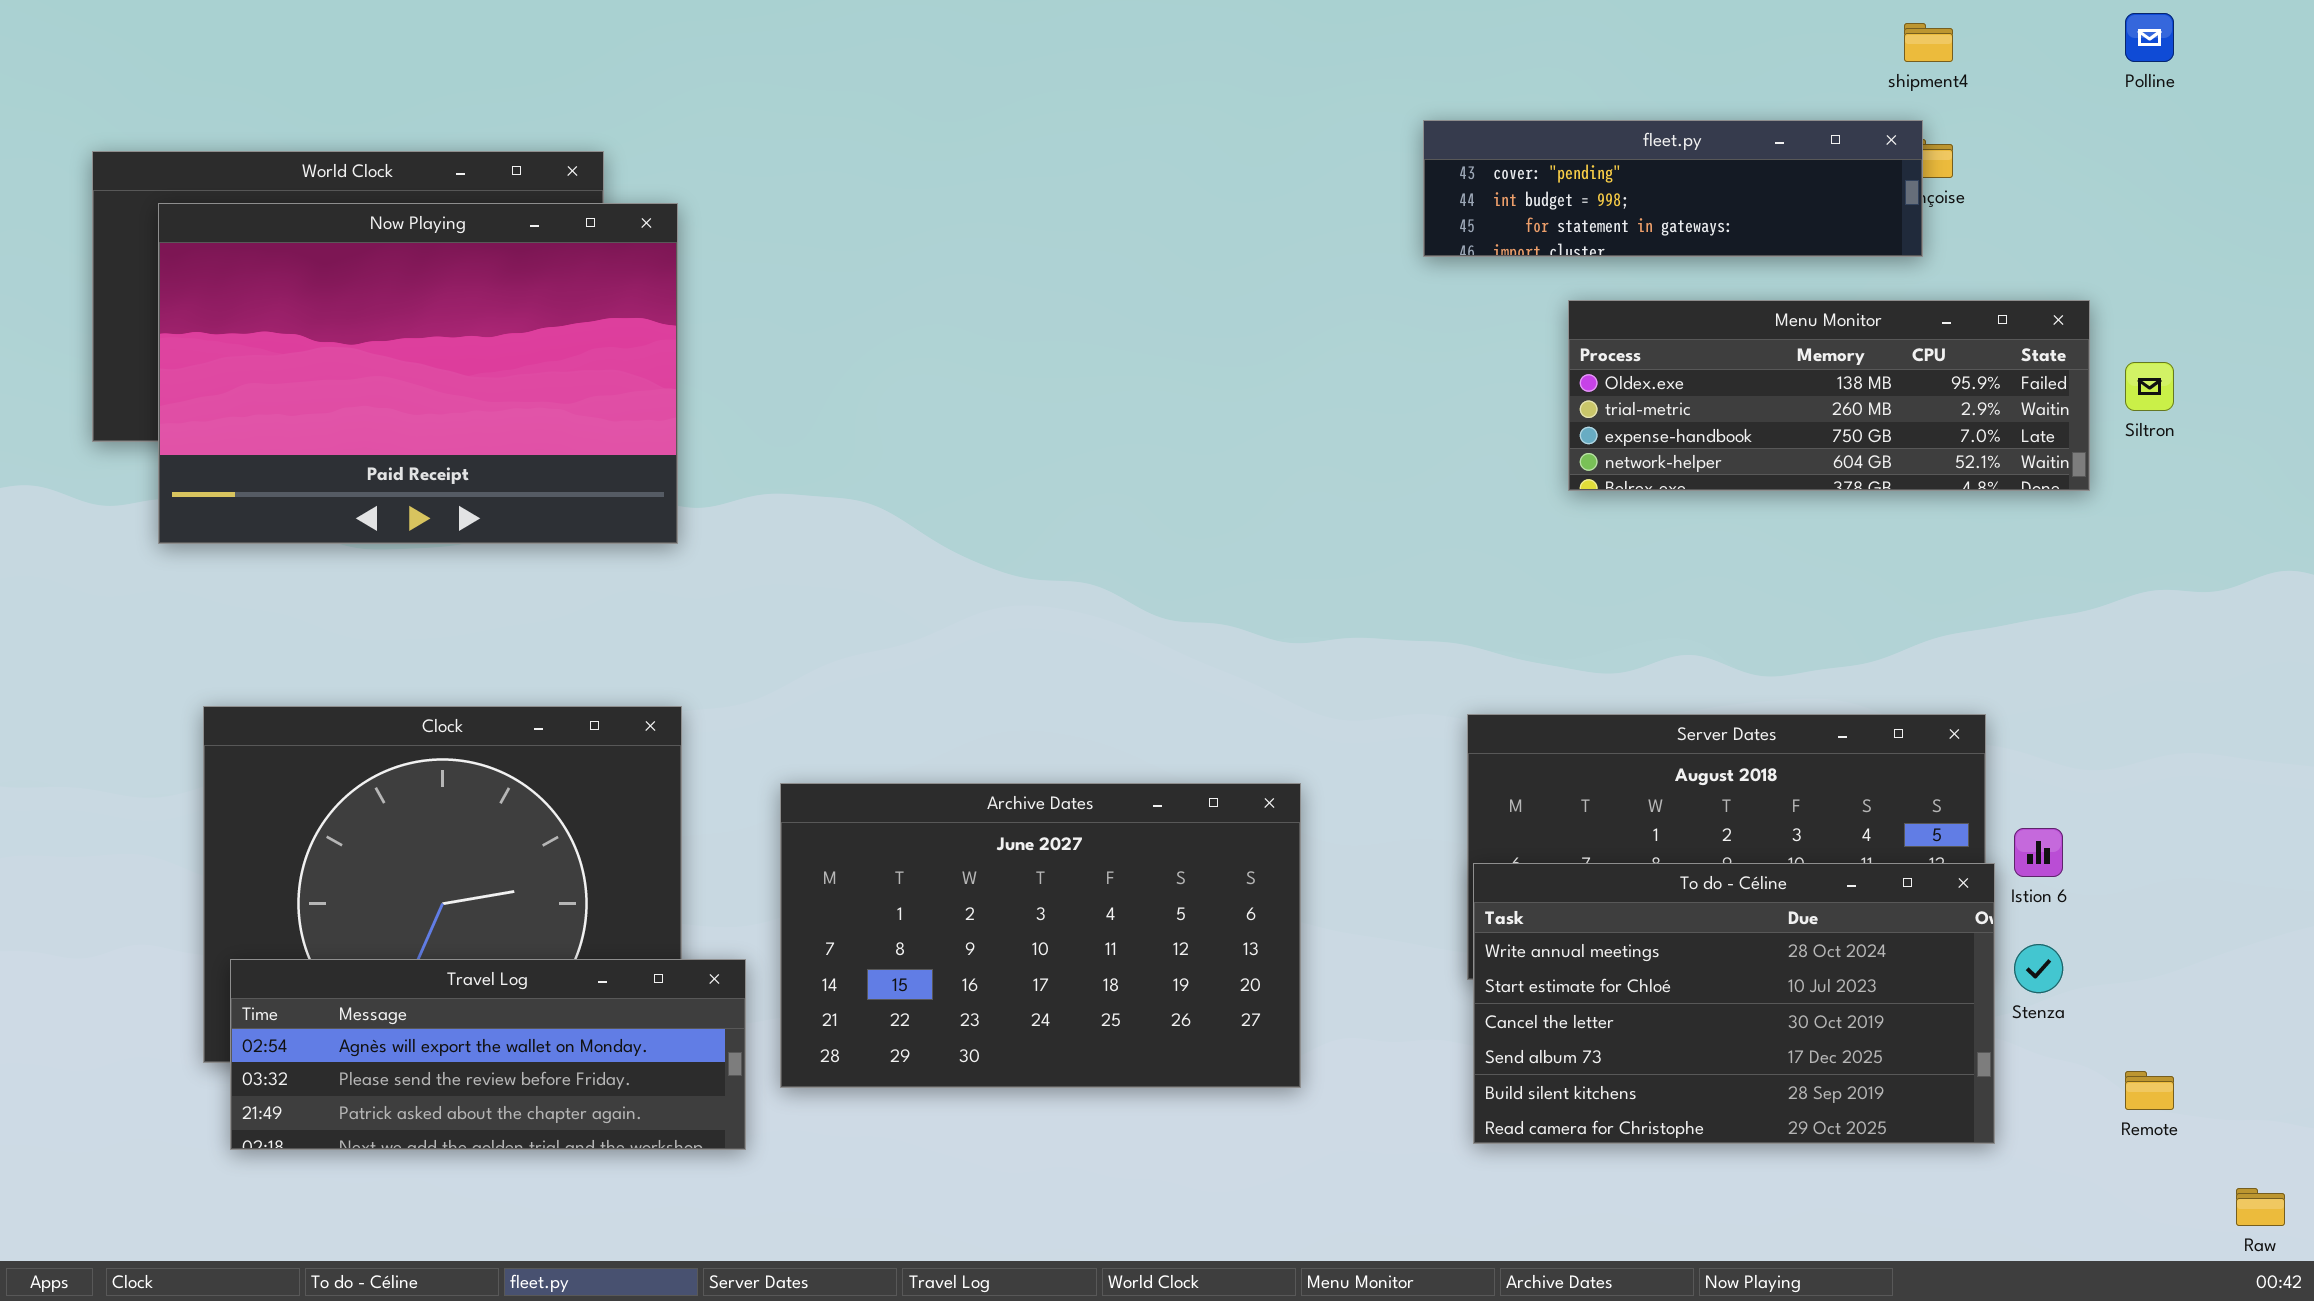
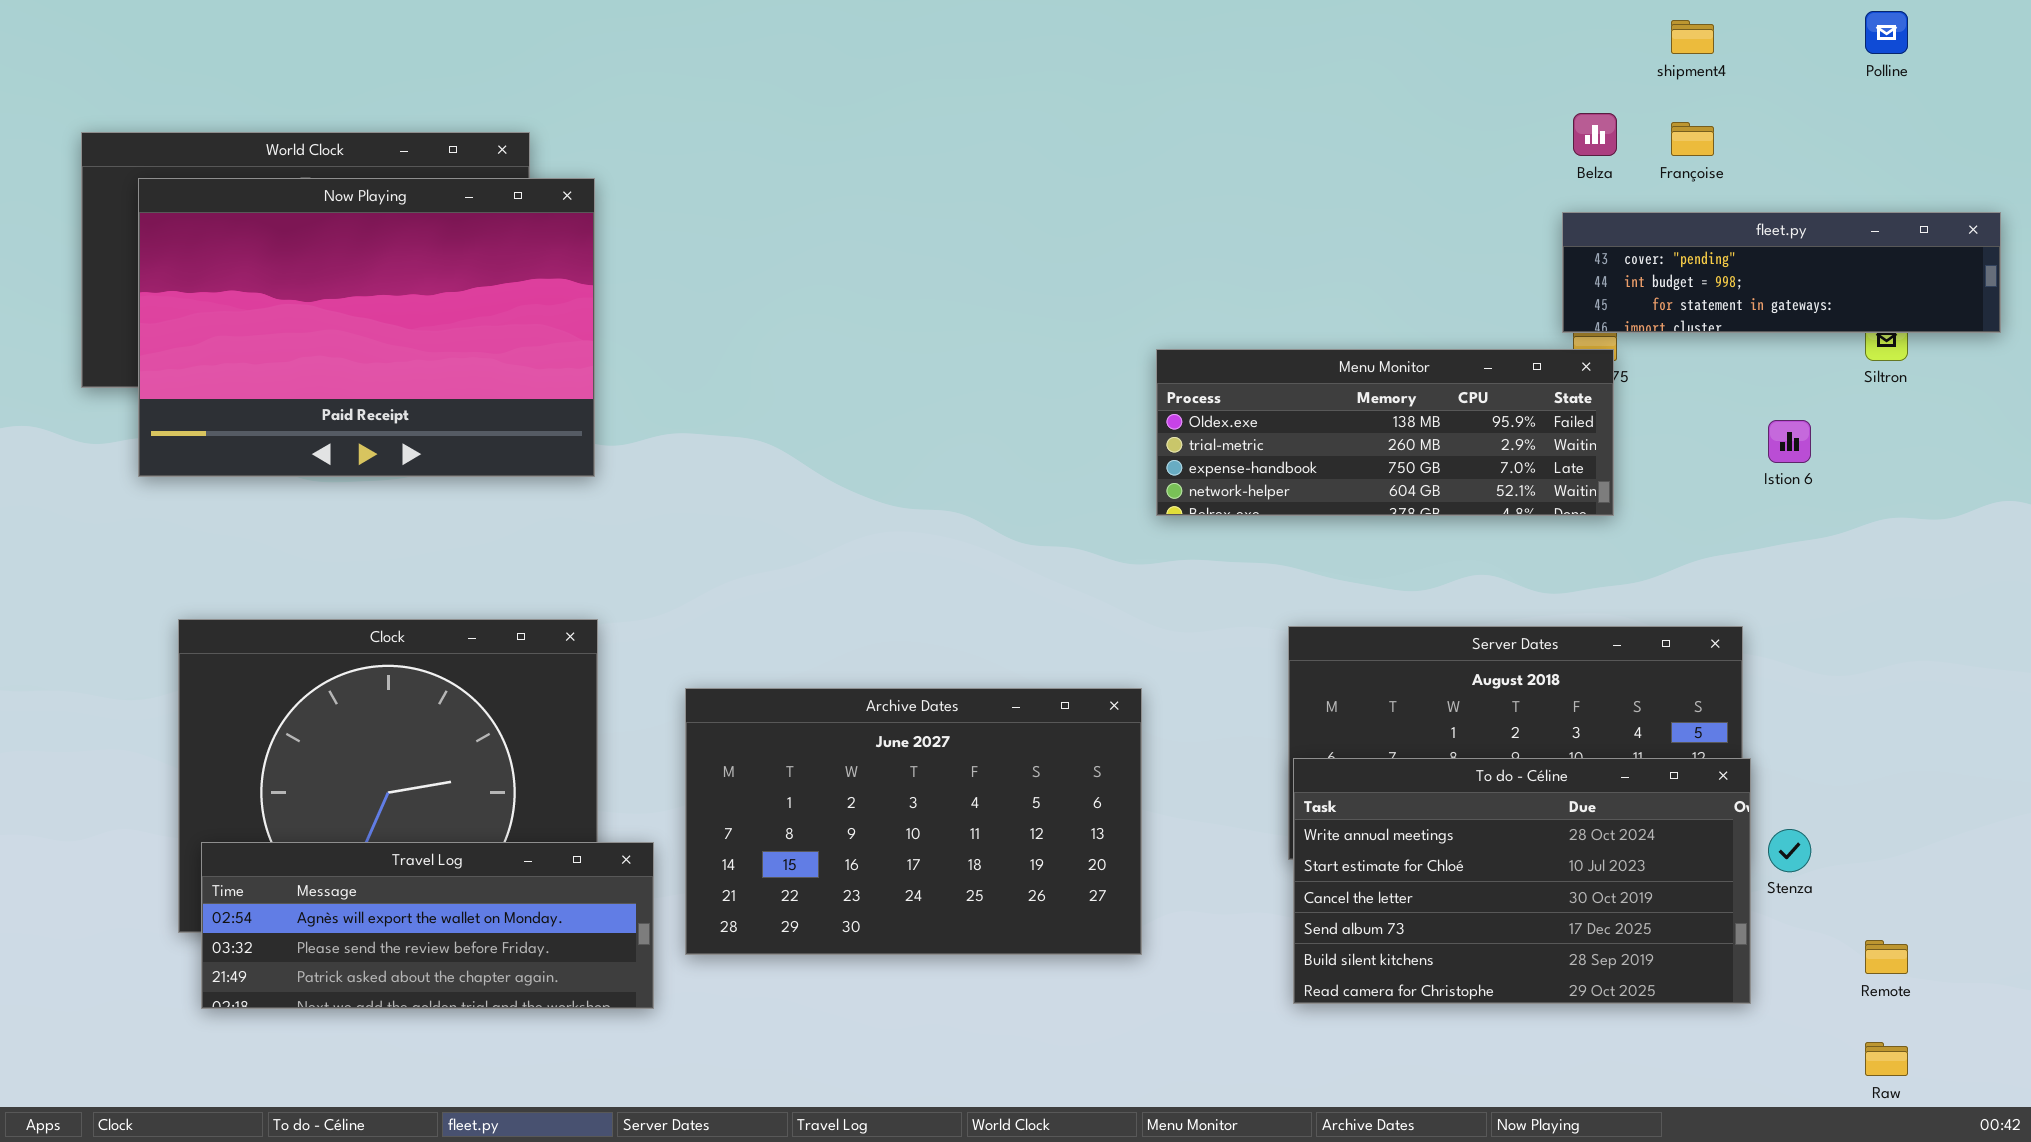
fleet.py: [1423,120,1923,257] -> [1562,212,2001,333], moved
Menu Monitor: [1568,300,2090,491] -> [1156,349,1614,516], moved
Istion 6: [2014,828,2063,877] -> [1768,420,1811,463], moved
Raw: [2236,1188,2285,1226] -> [1865,1042,1908,1076], moved

